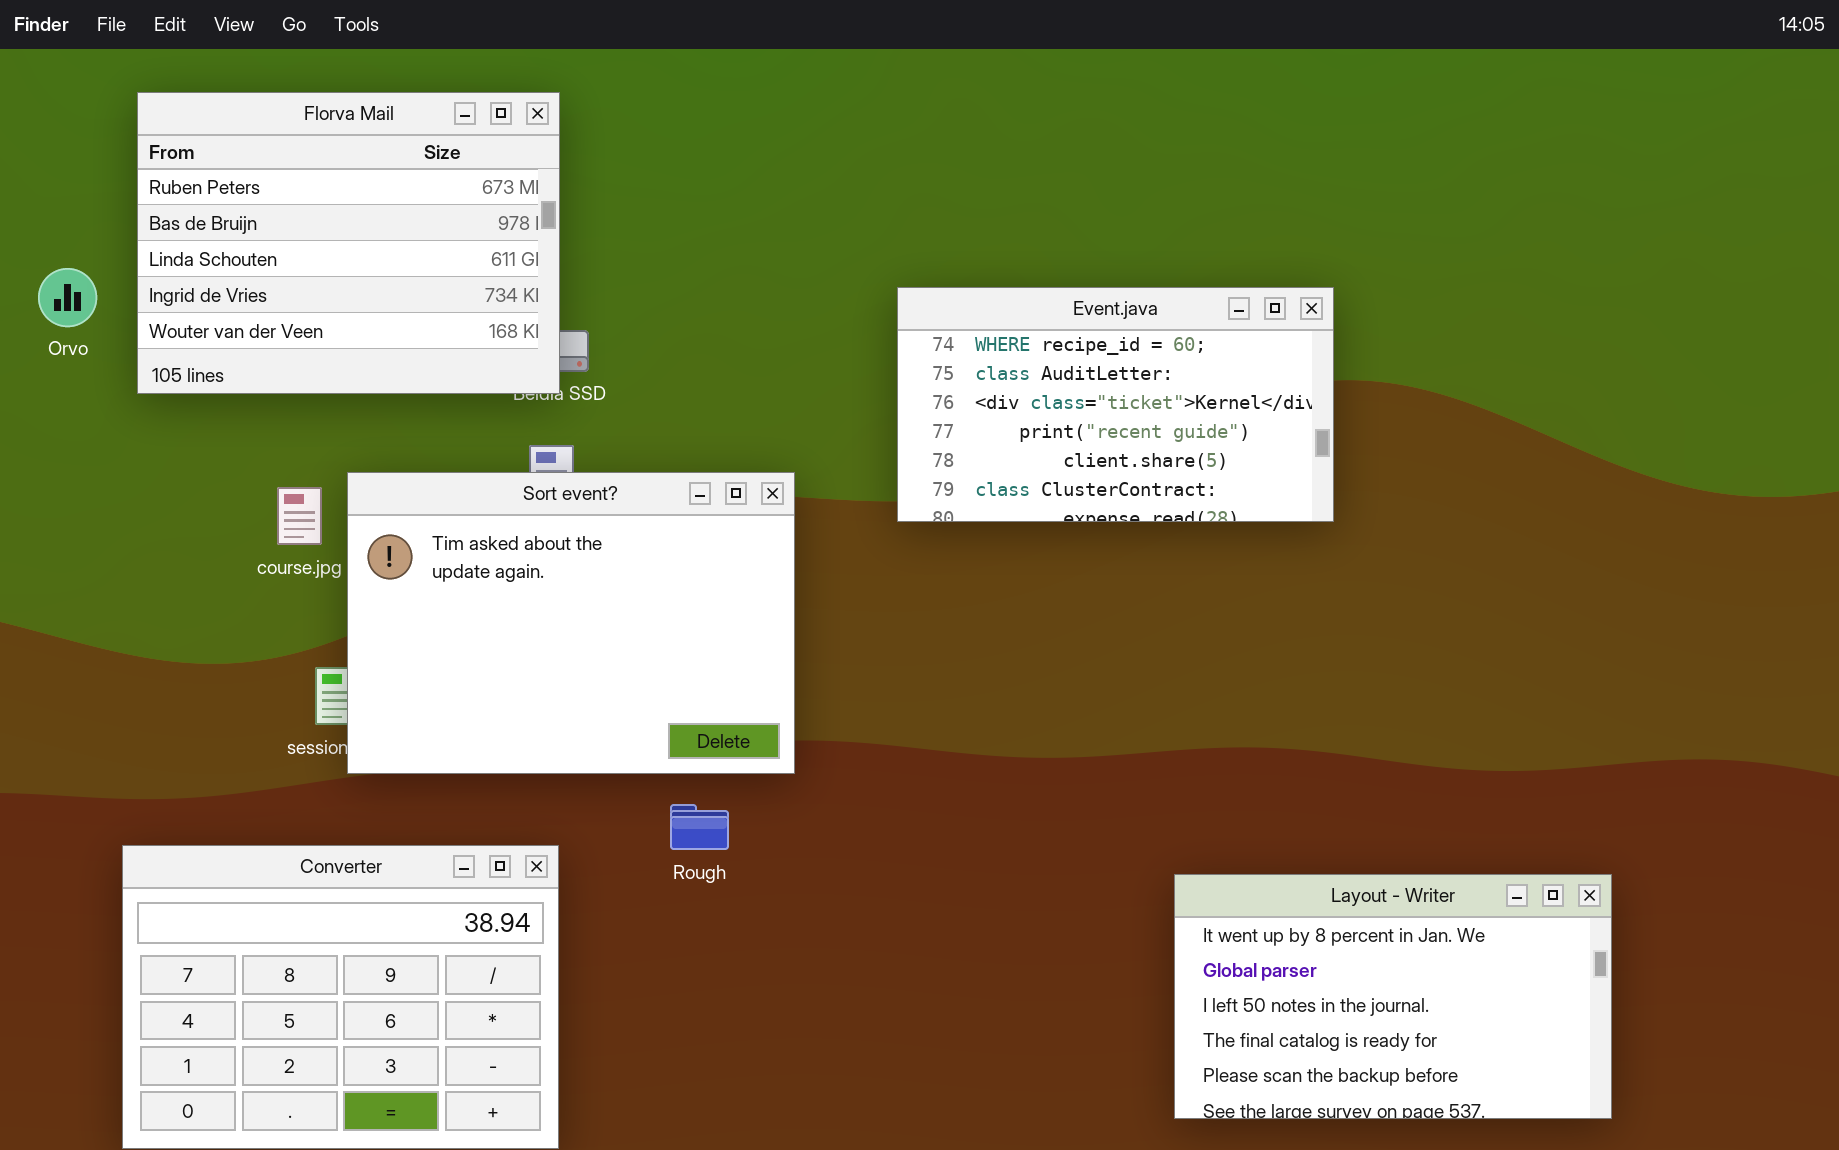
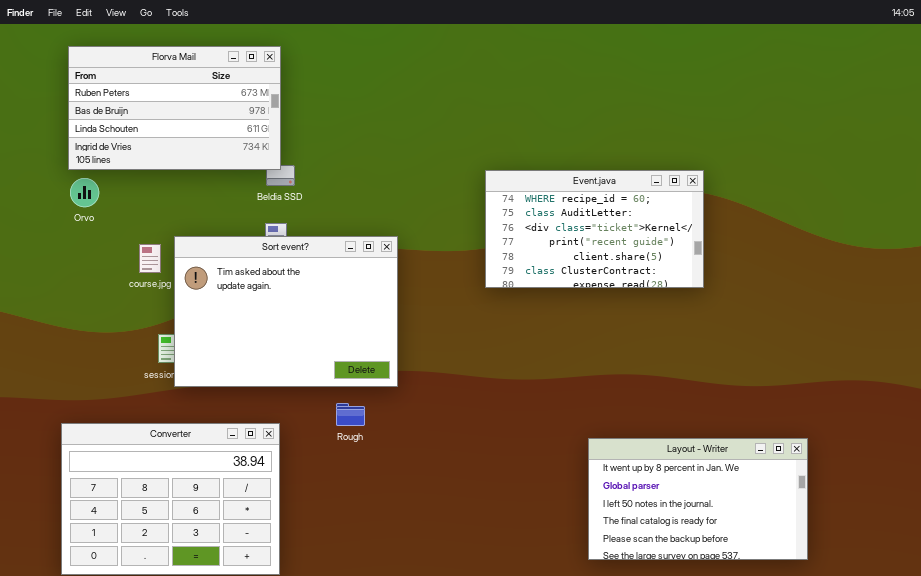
Florva Mail: [137,92,560,394] -> [68,46,281,170], resized
Orvo: [38,268,97,327] -> [70,178,99,207], moved
Event.java: [897,287,1334,522] -> [485,170,704,288], moved

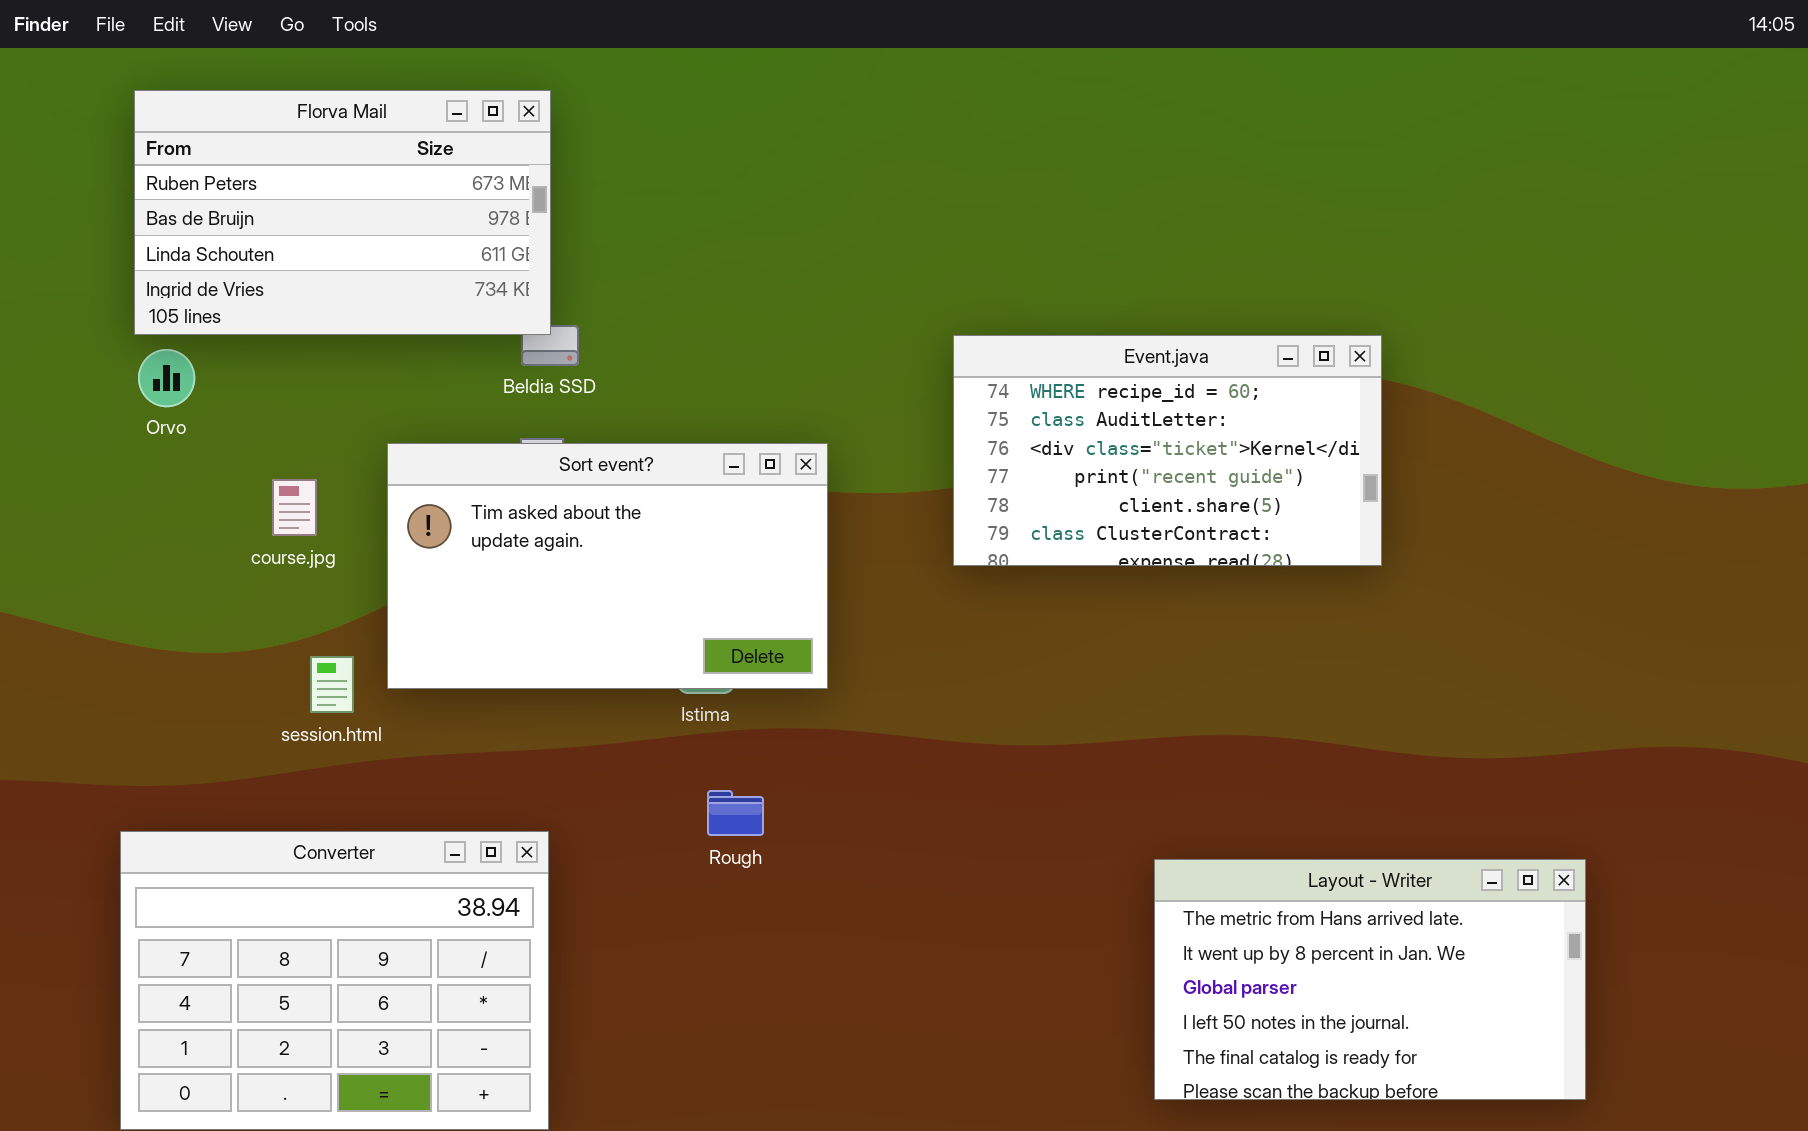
Sort event?: [174,236,398,387] -> [387,443,828,689], moved, resized
Rough: [336,403,365,426] -> [707,790,764,836], moved
Layout - Writer: [588,438,808,560] -> [1154,859,1586,1100], scrolled up 1 row

